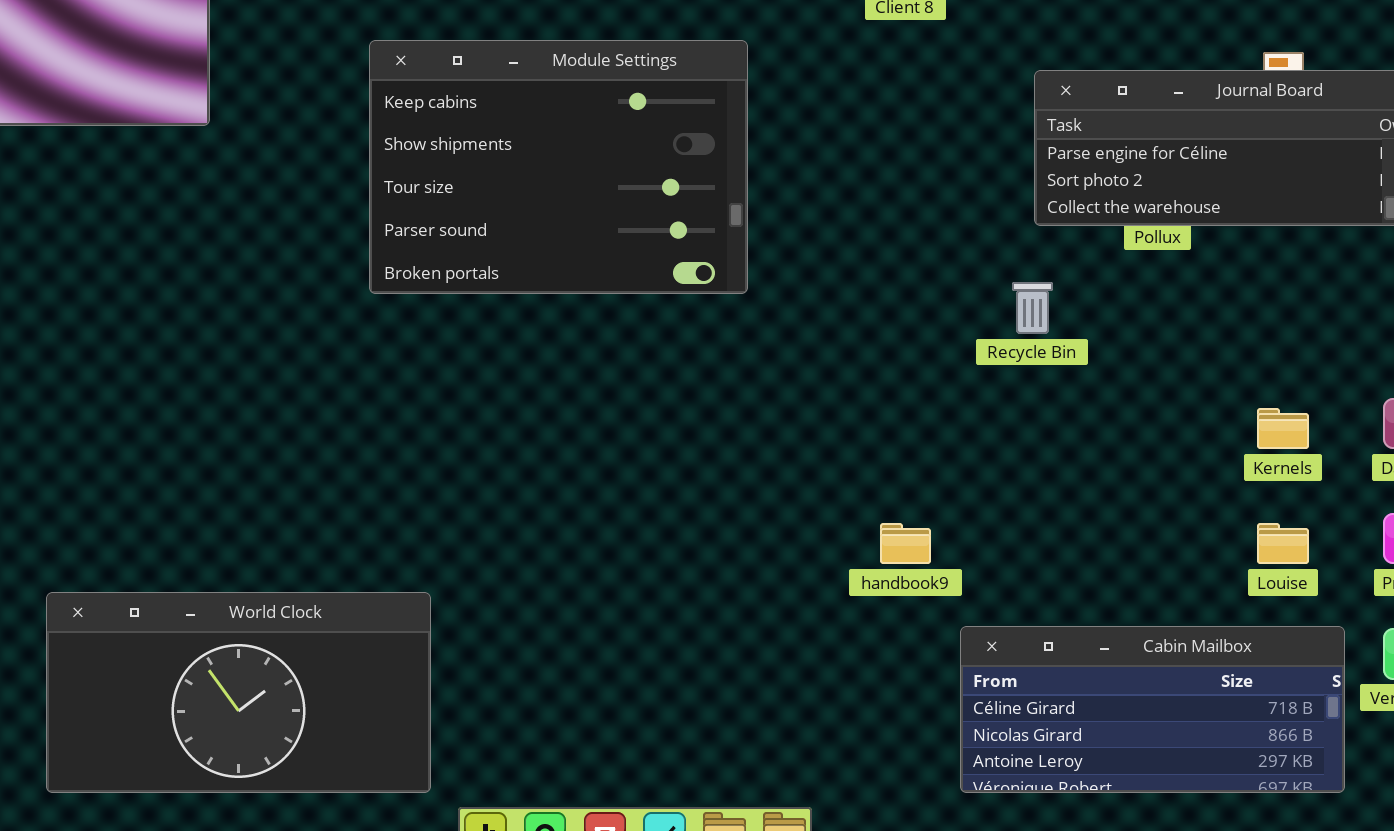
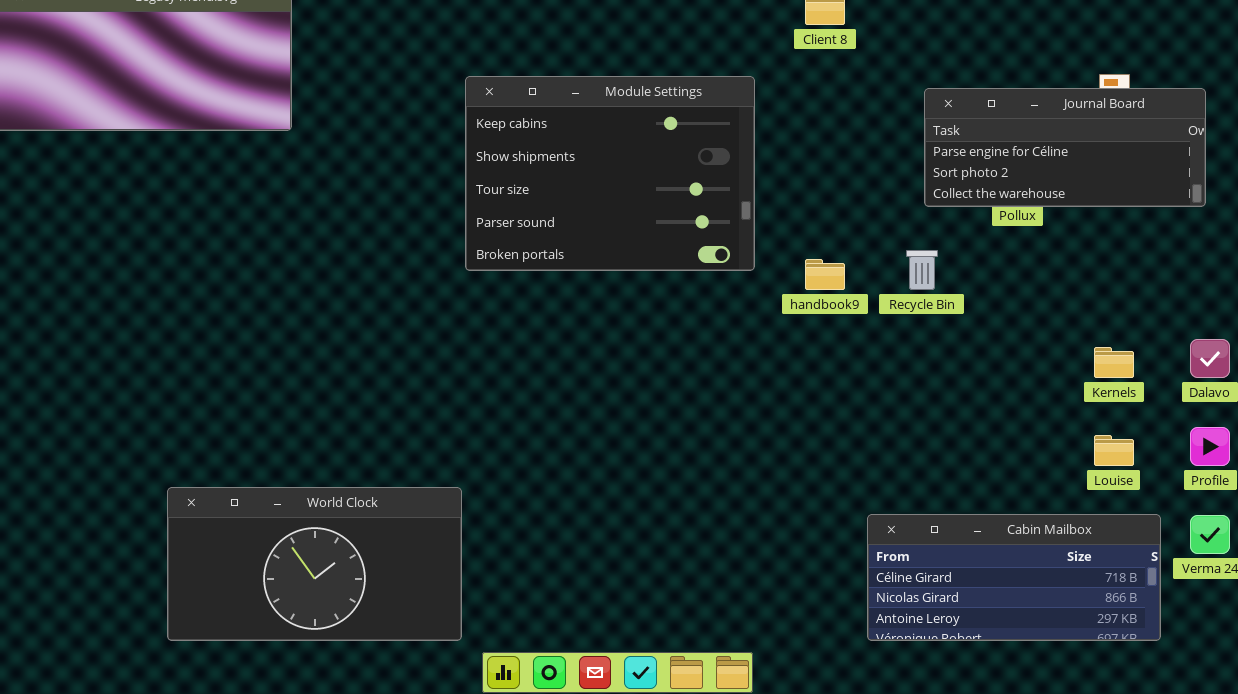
Module Settings: [369,40,748,294] -> [465,76,755,271], moved
handbook9: [880,523,931,564] -> [805,259,845,290], moved

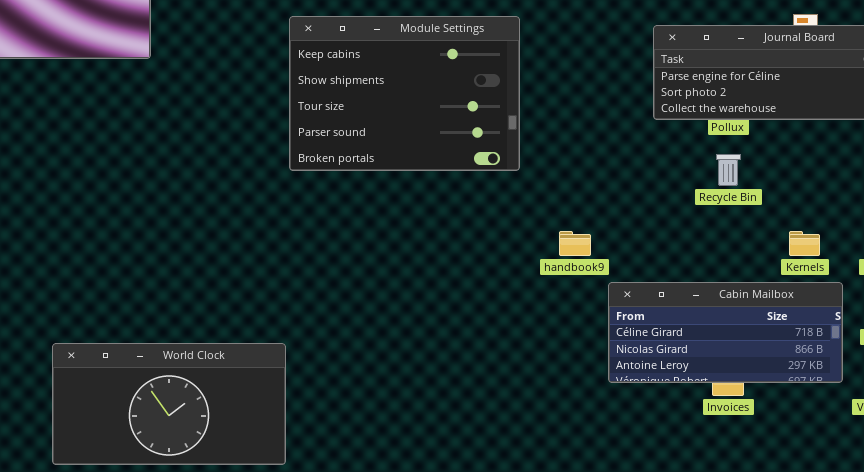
Recycle Bin: [906,250,938,290] -> [716,154,741,186], moved
handbook9: [805,259,845,290] -> [559,231,591,256], moved
Cabin Mailbox: [867,514,1161,641] -> [608,282,843,383], moved

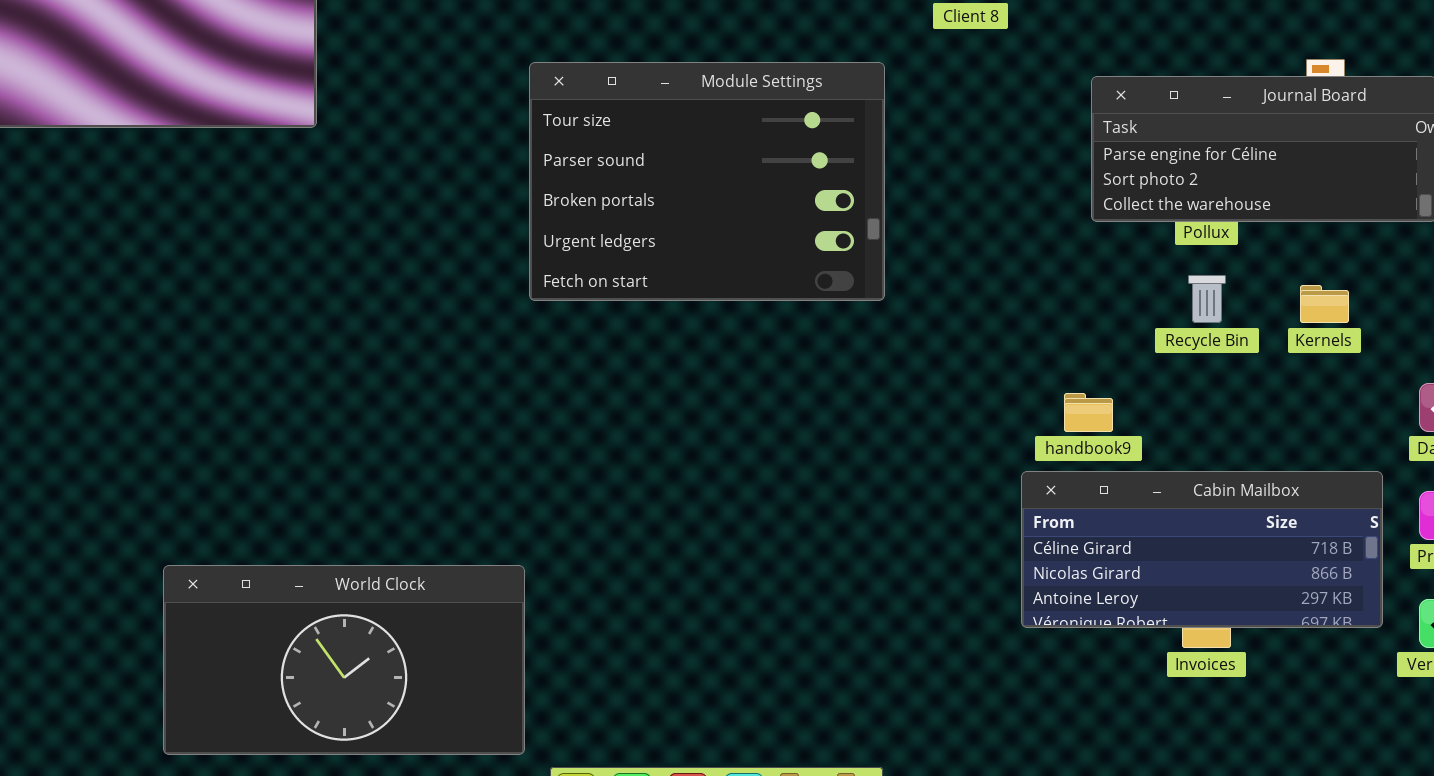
Module Settings: [289,16,520,171] -> [529,62,885,301], scrolled down 2 rows
handbook9: [559,231,591,256] -> [1064,393,1113,432], moved
Kernels: [789,231,820,256] -> [1300,285,1349,323], moved

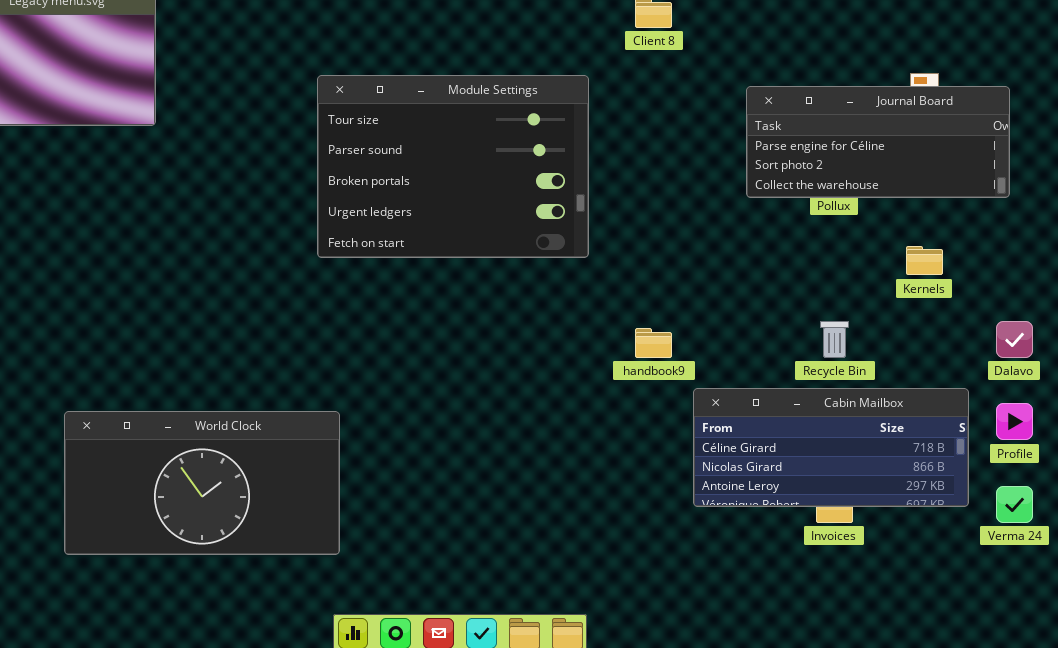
Recycle Bin: [1188,275,1226,323] -> [820,321,849,358], moved
handbook9: [1064,393,1113,432] -> [635,328,672,358], moved
World Clock: [163,565,525,755] -> [64,411,340,555], moved

